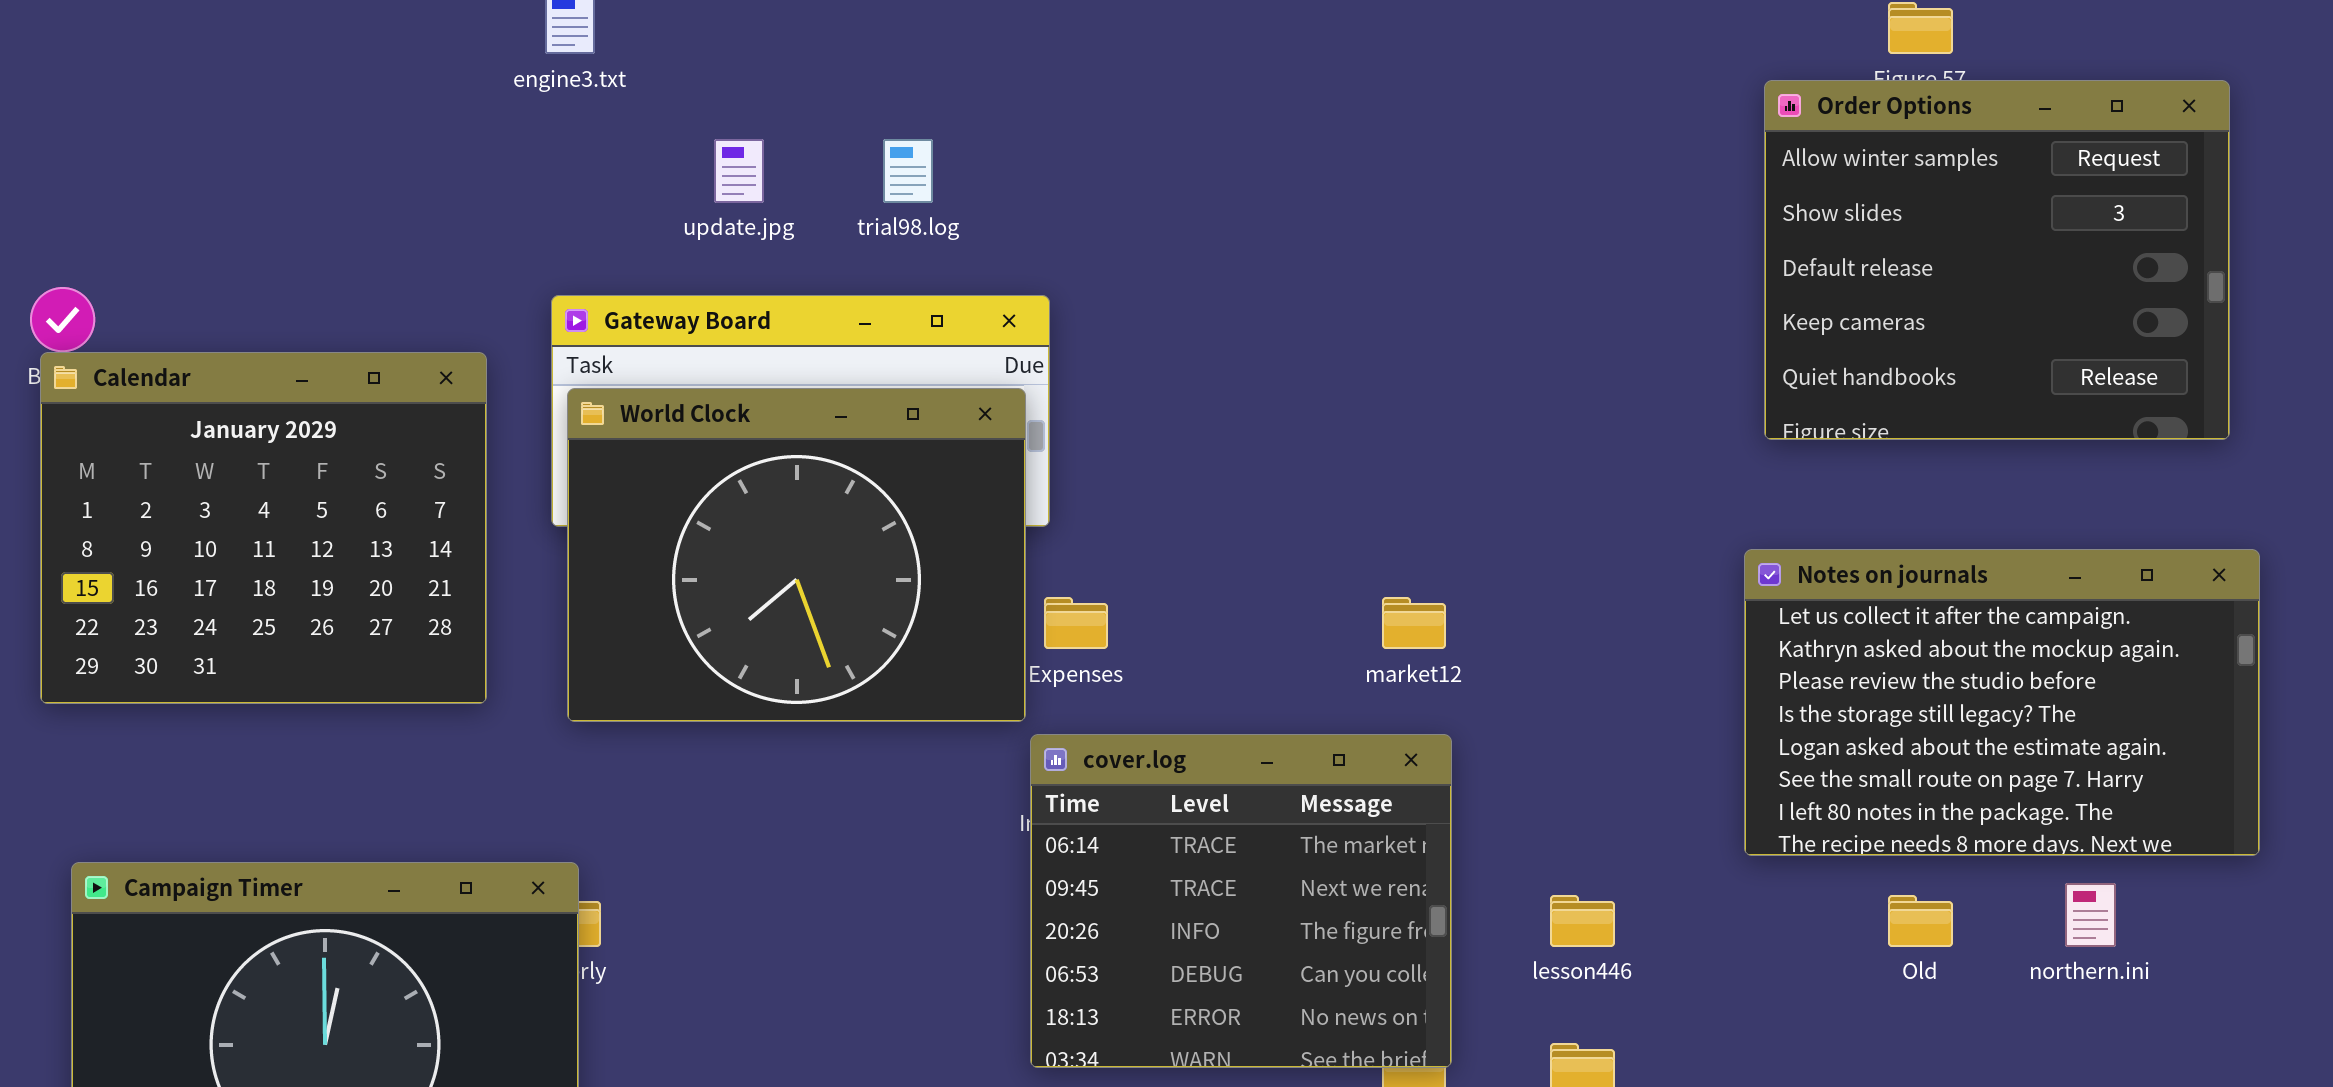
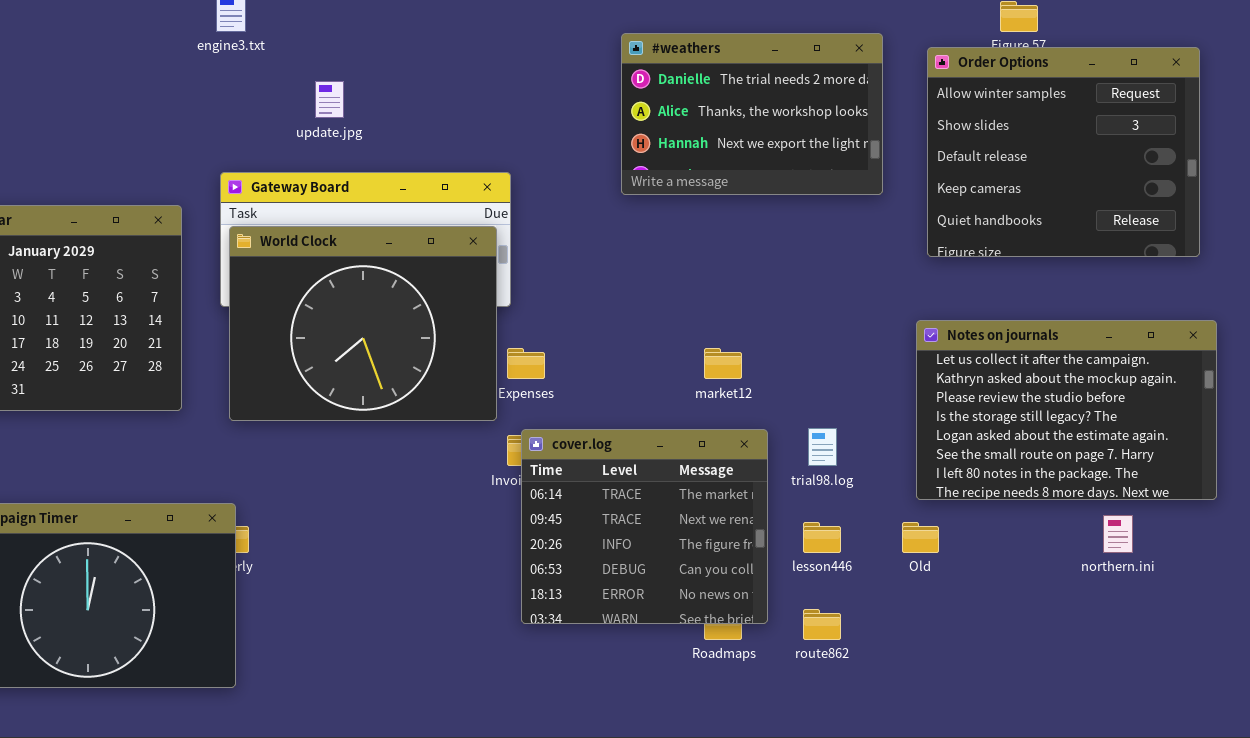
#weathers: none -> [621,33,883,195], opened
trial98.log: [883,139,933,203] -> [808,428,837,466], moved
cover.log: [1030,734,1452,1068] -> [521,429,768,624], moved
Old: [1888,895,1953,947] -> [902,522,939,553], moved

